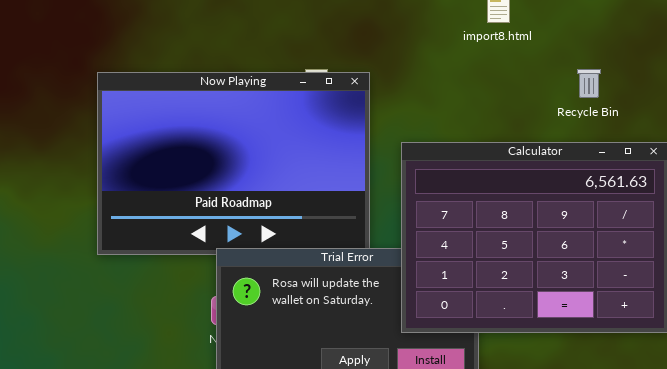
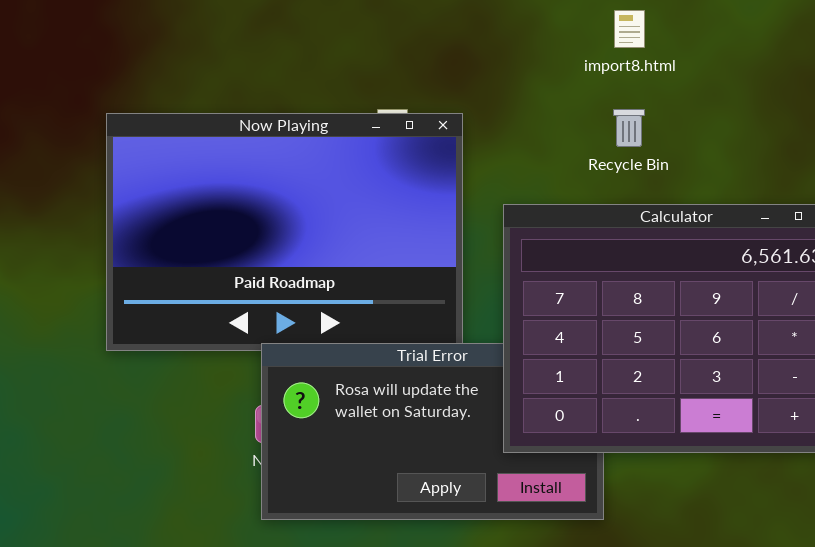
Recycle Bin: [577,69,601,98] -> [613,109,645,147], moved

